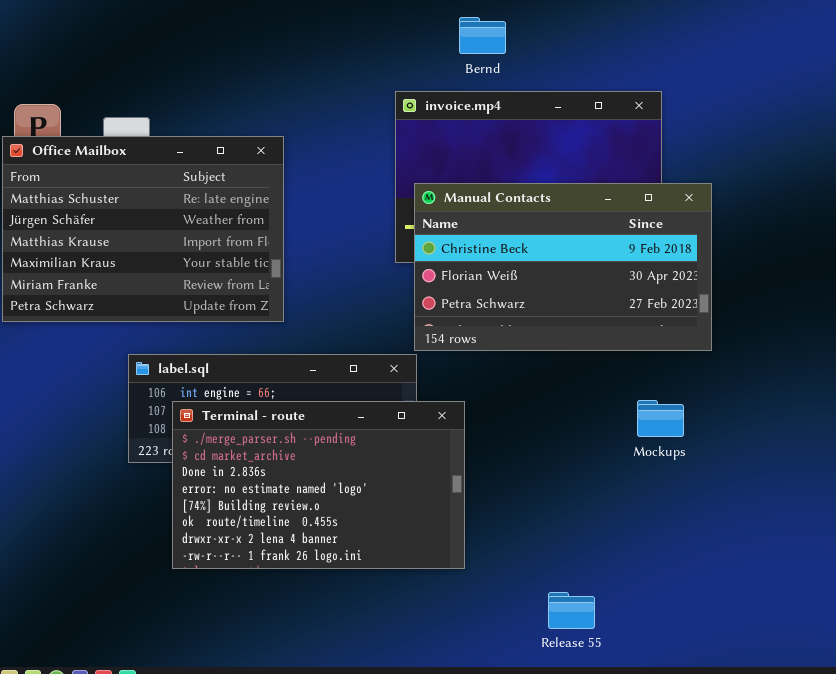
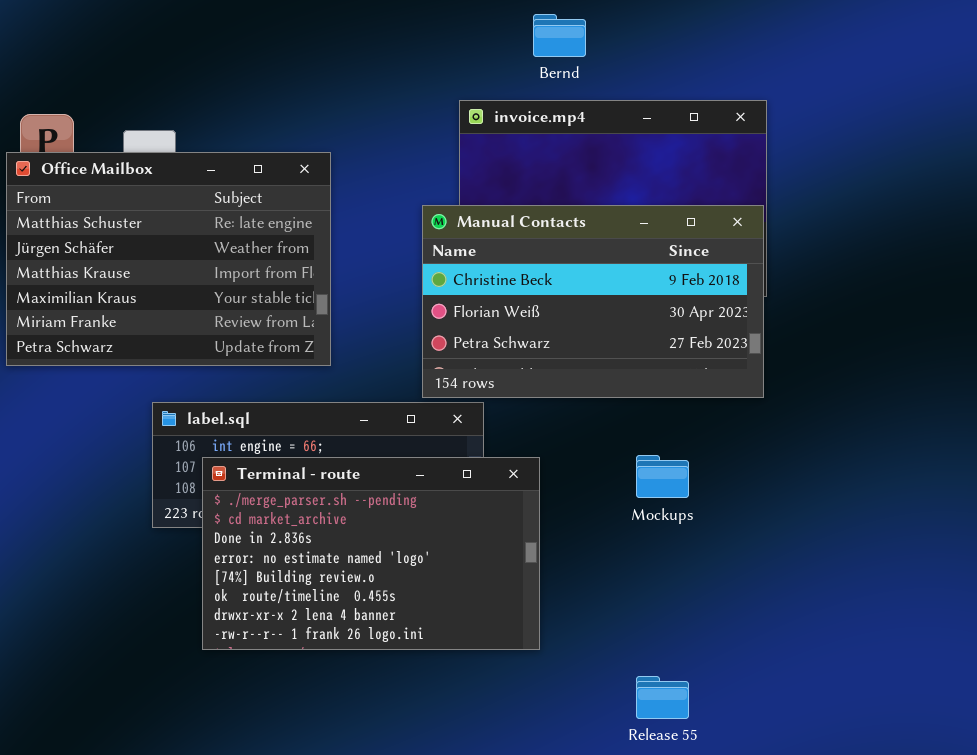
Manual Contacts: [414,183,712,351] -> [422,205,764,398], moved
Mockups: [637,400,684,437] -> [636,455,689,498], moved

